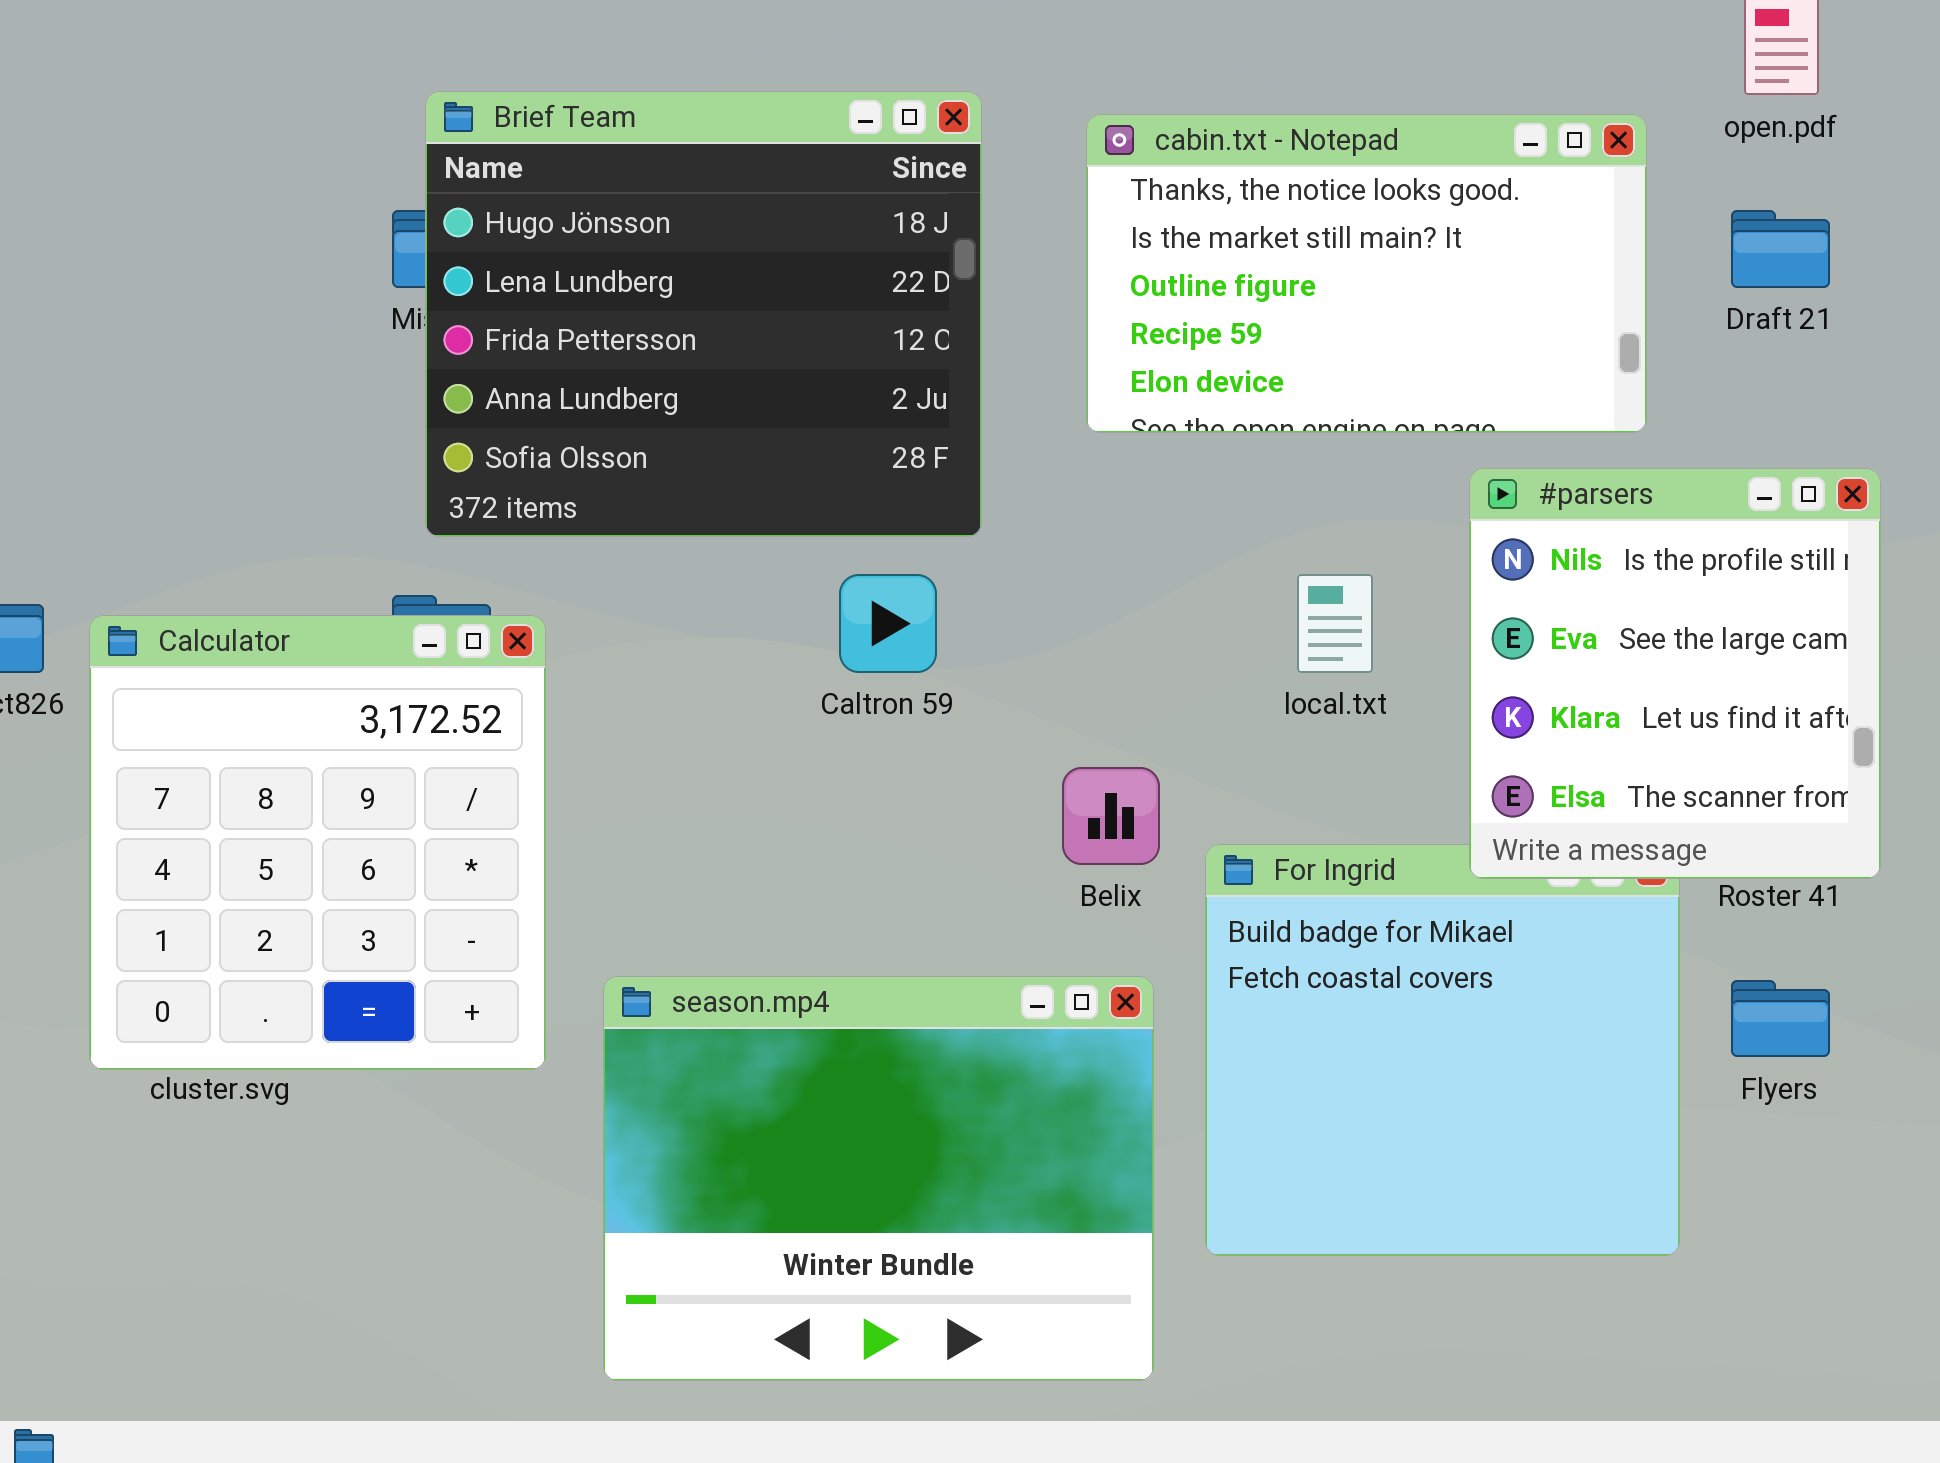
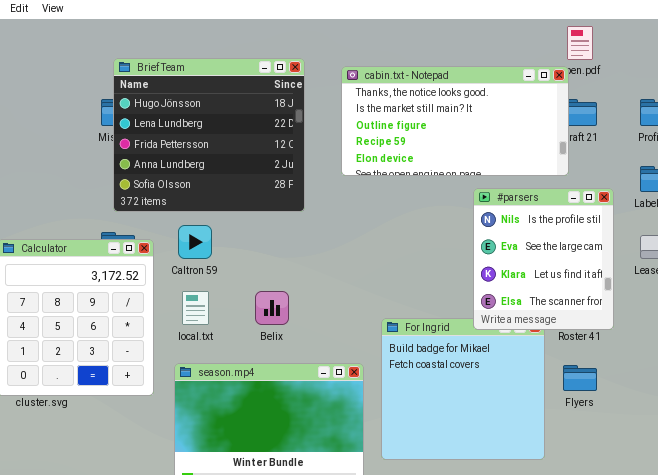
cabin.txt - Notepad: [1086,114,1647,433] -> [341,66,569,176], resized
Caltron 59: [839,574,937,673] -> [178,225,212,259], moved
local.txt: [1297,574,1373,673] -> [182,291,209,325], moved
Belix: [1062,767,1160,865] -> [255,291,289,325], moved

